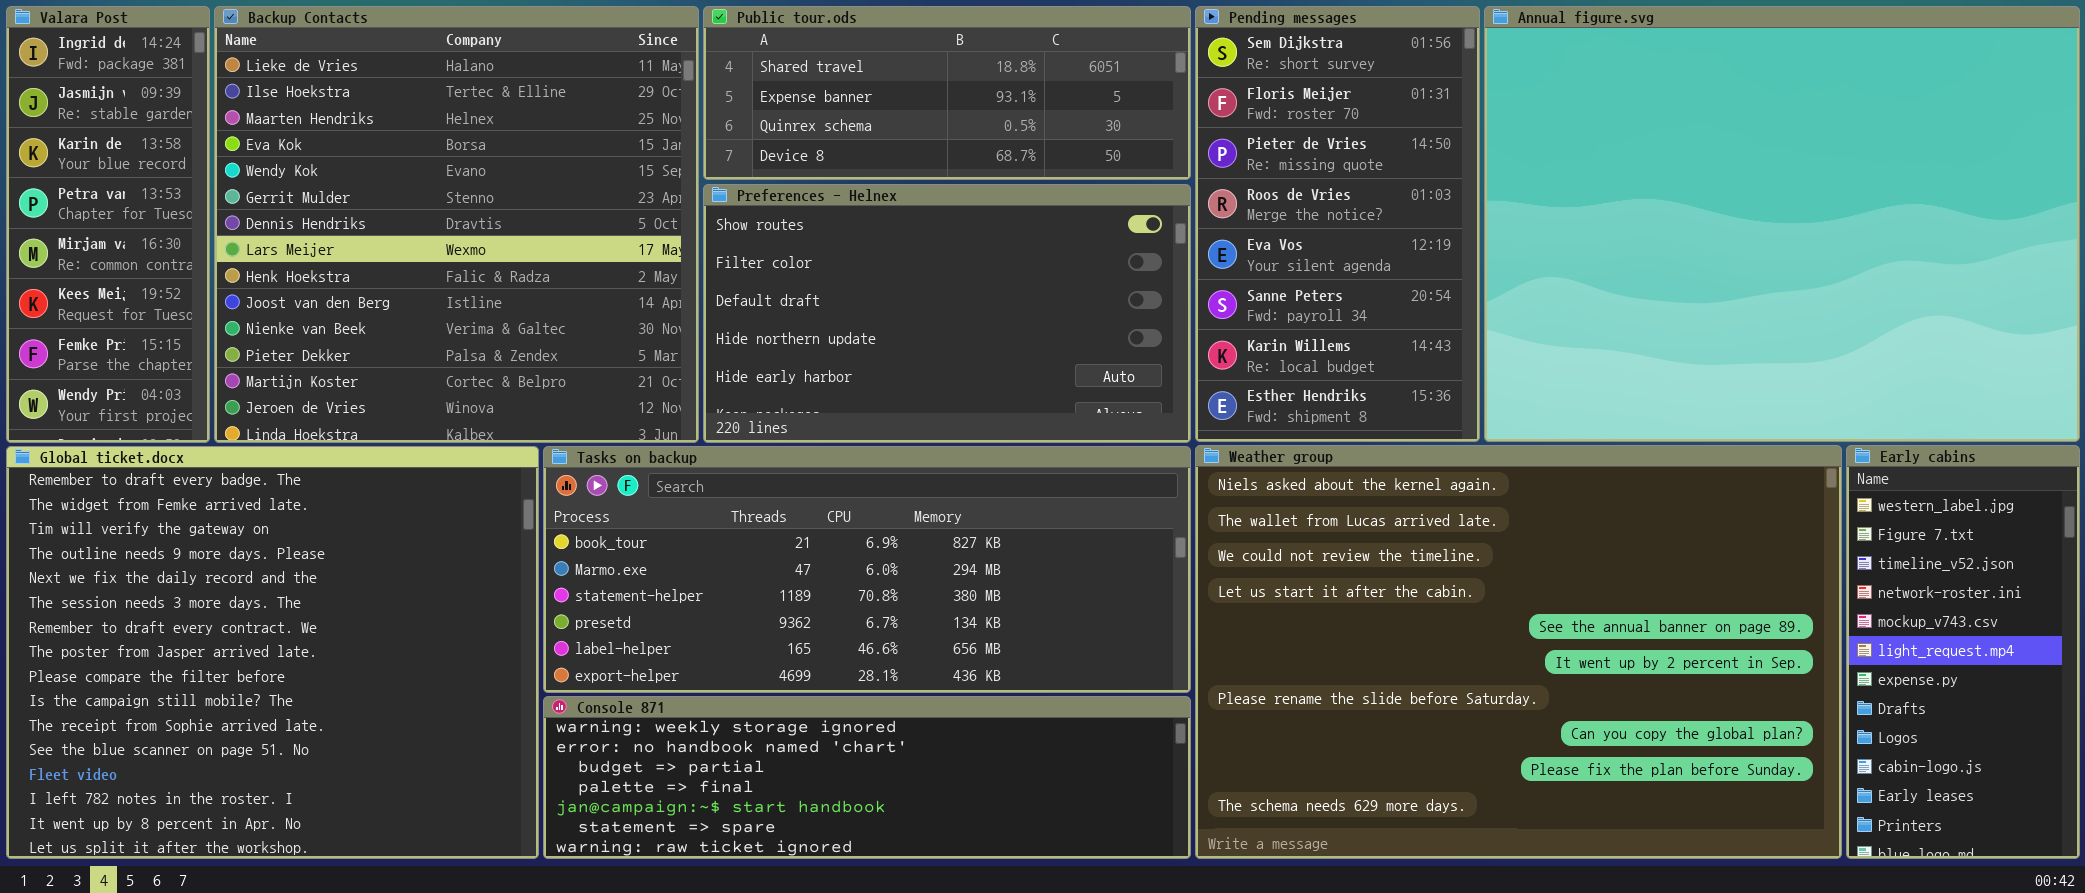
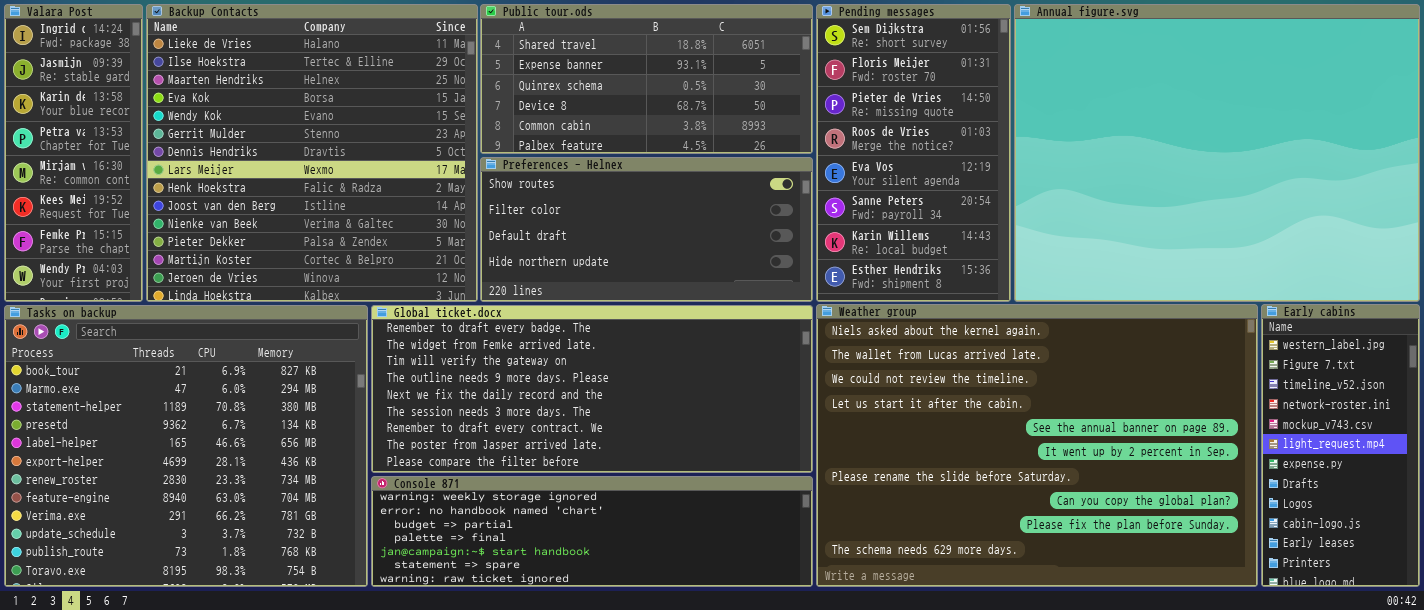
Public tour.ods: [703,6,1191,180] -> [480,4,813,154], resized
Preferences - Helnex: [703,184,1191,443] -> [480,157,813,302], resized
Global ticket.docx: [6,446,539,859] -> [371,305,813,473], moved, resized
Tasks on backup: [543,446,1191,693] -> [4,305,368,587], moved, resized

